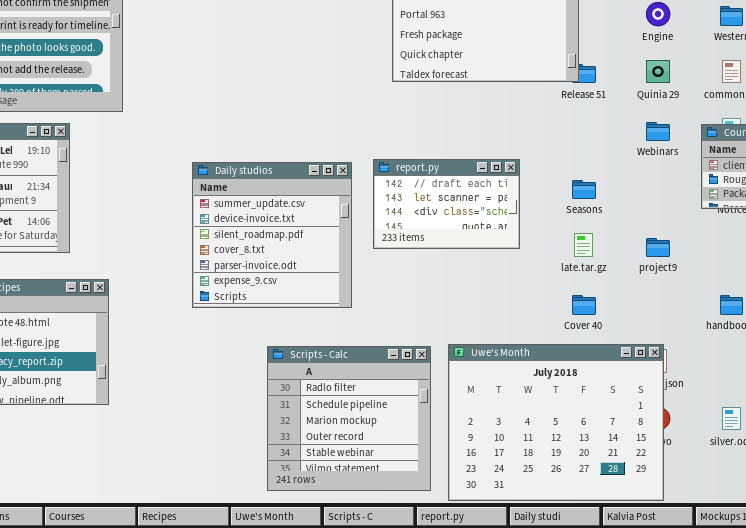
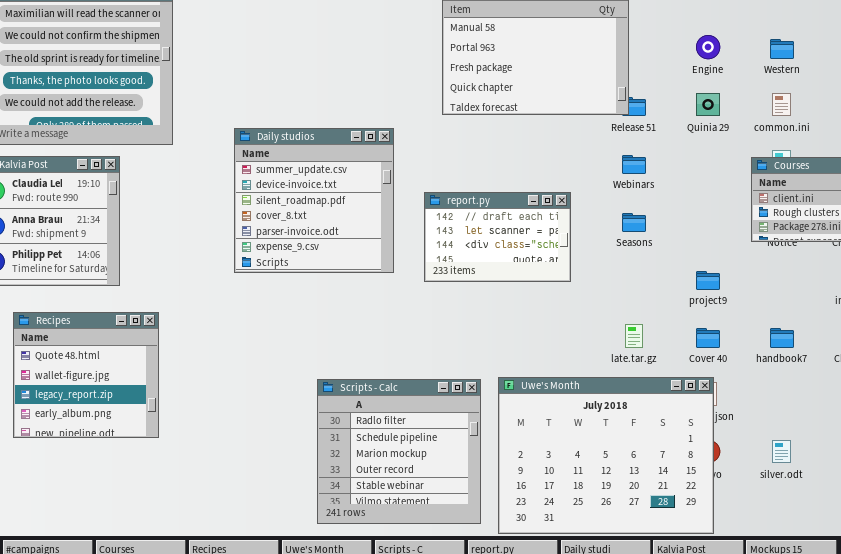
Webinars: [646,122,670,141] -> [622,155,646,174], moved
Daily studios: [192,162,352,308] -> [234,128,394,273], moved
late.tar.gz: [574,233,593,257] -> [625,324,643,348], moved
Cover 40: [572,295,596,315] -> [696,328,720,348], moved

